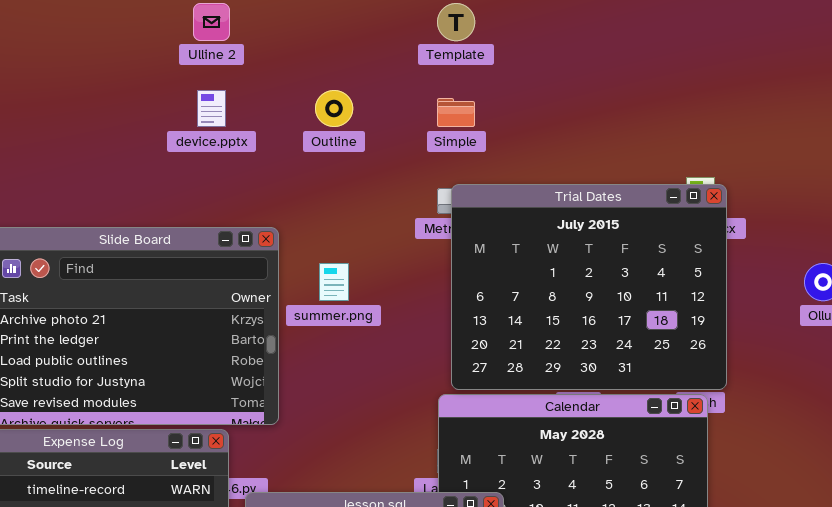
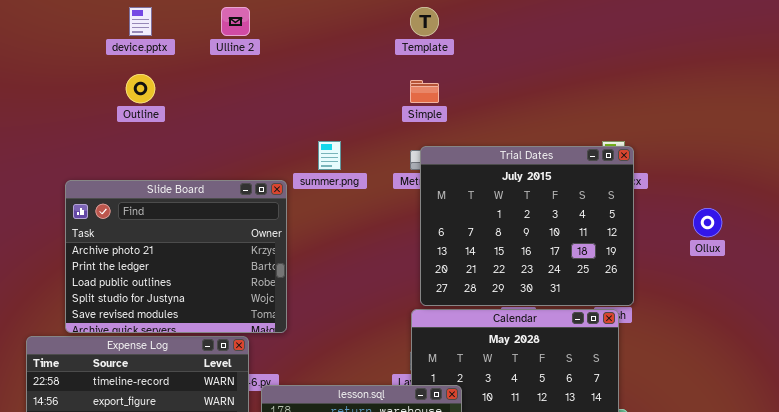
device.pptx: [197,90,226,127] -> [129,7,152,36], moved
Outline: [315,90,353,127] -> [126,74,155,103], moved
summer.png: [319,263,349,301] -> [318,141,341,170], moved

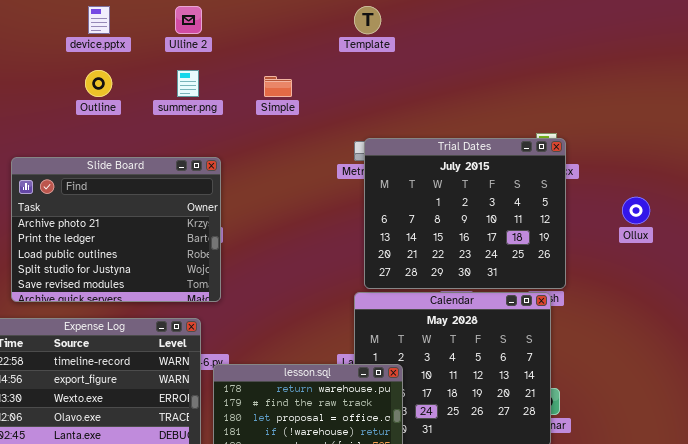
Simple: [410,80,439,103] -> [264,76,292,97], moved
summer.png: [318,141,341,170] -> [177,70,199,97], moved
Slide Board: [65,180,287,333] -> [11,157,221,302], moved

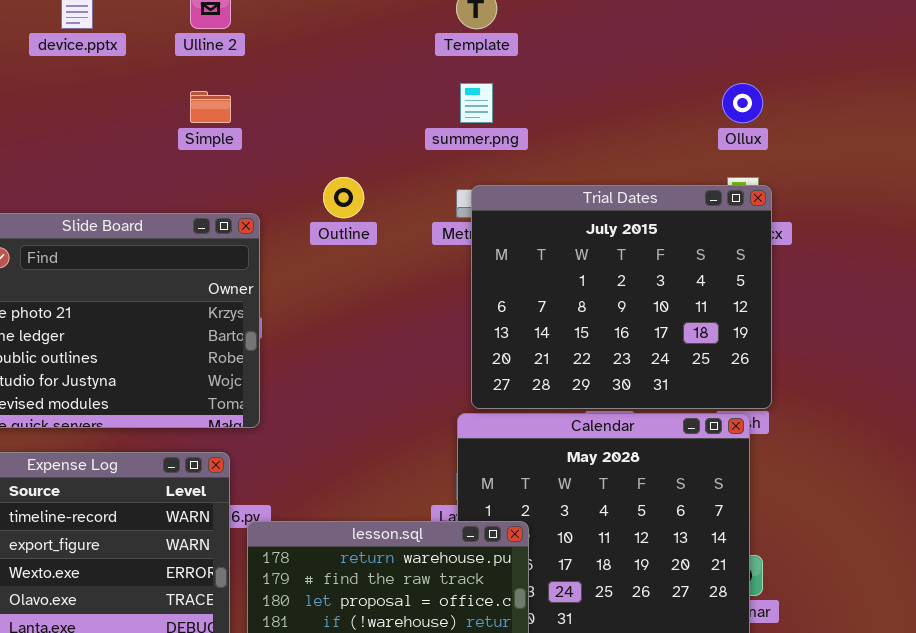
Outline: [85,70,112,97] -> [323,177,364,218], moved
summer.png: [177,70,199,97] -> [460,83,493,123], moved
Simple: [264,76,292,97] -> [190,91,231,123], moved
Ollux: [622,197,650,224] -> [722,83,763,123], moved

